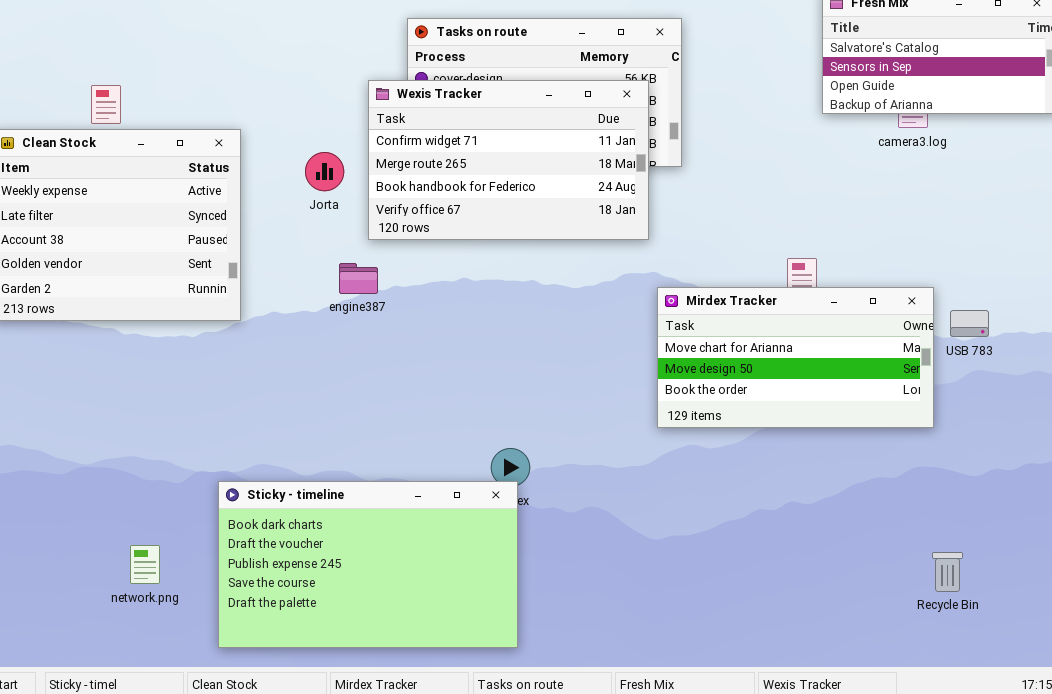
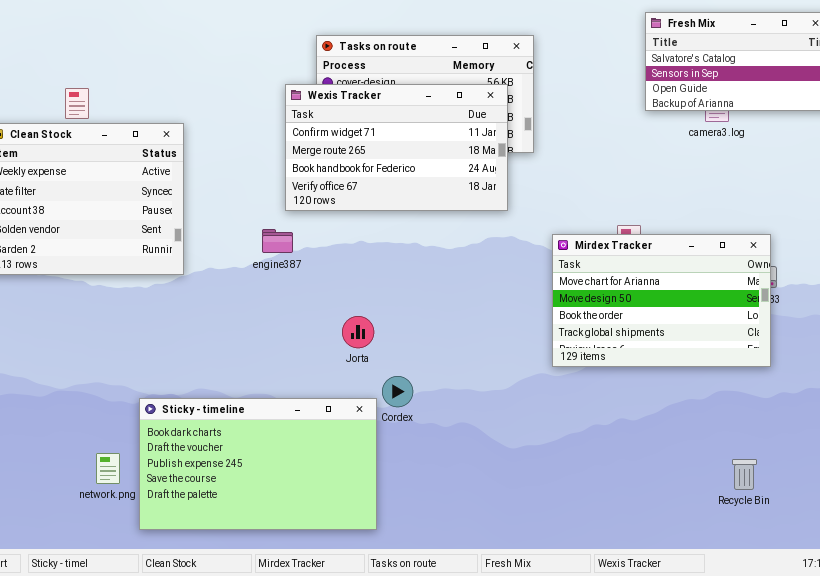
Jorta: [305,152,344,191] -> [342,316,374,348], moved
Mirdex Tracker: [657,287,934,428] -> [552,234,771,367], moved, resized
Sticky - timeline: [218,481,518,648] -> [139,398,377,530], moved

